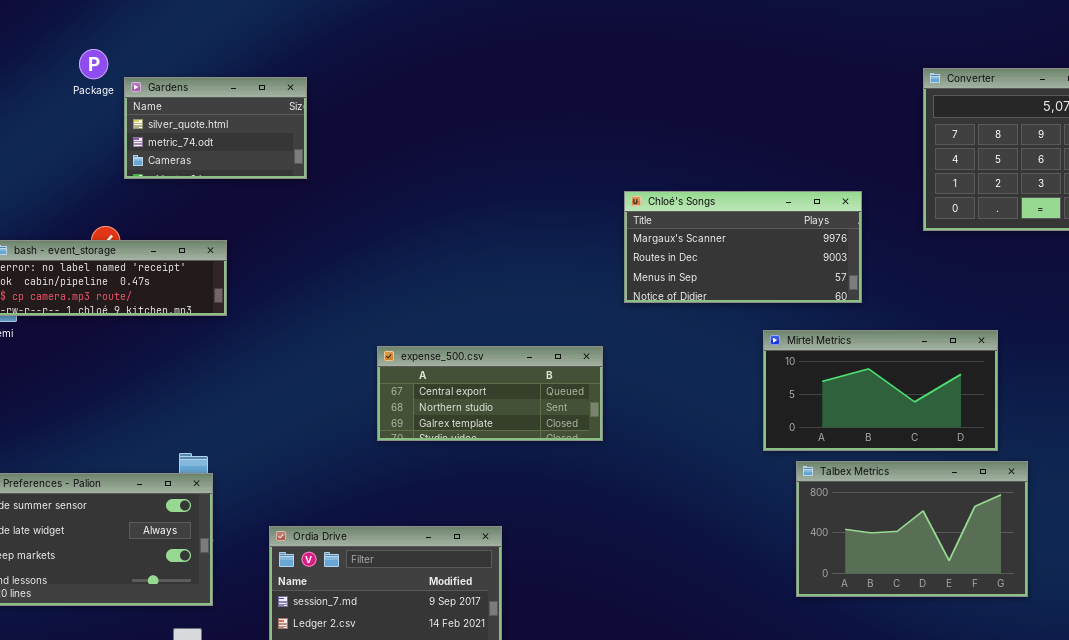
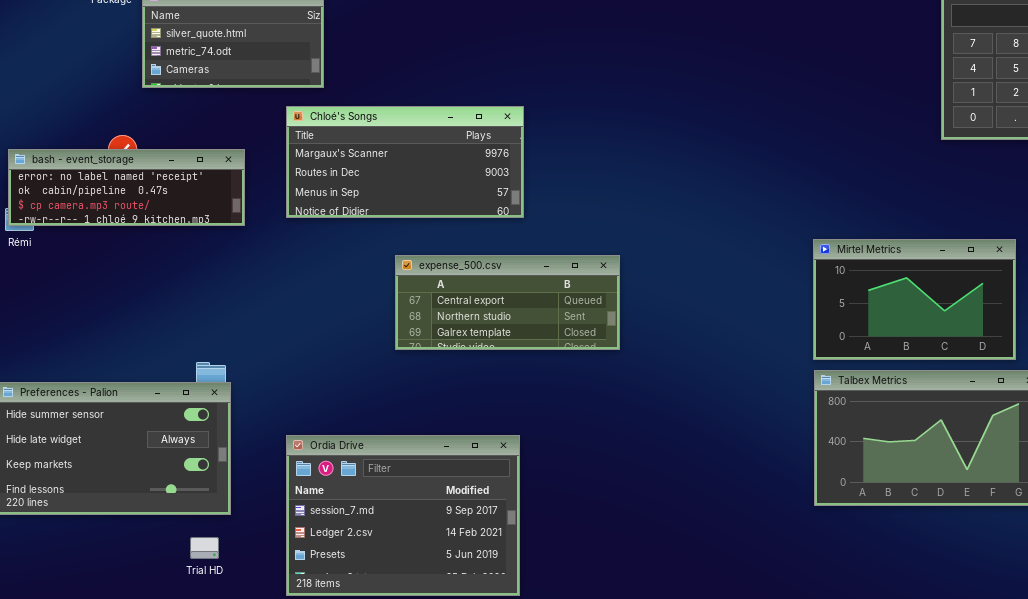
Chloé's Songs: [624,191,862,303] -> [286,106,524,218], moved
Mirtel Metrics: [763,330,998,451] -> [813,239,1016,360], resized

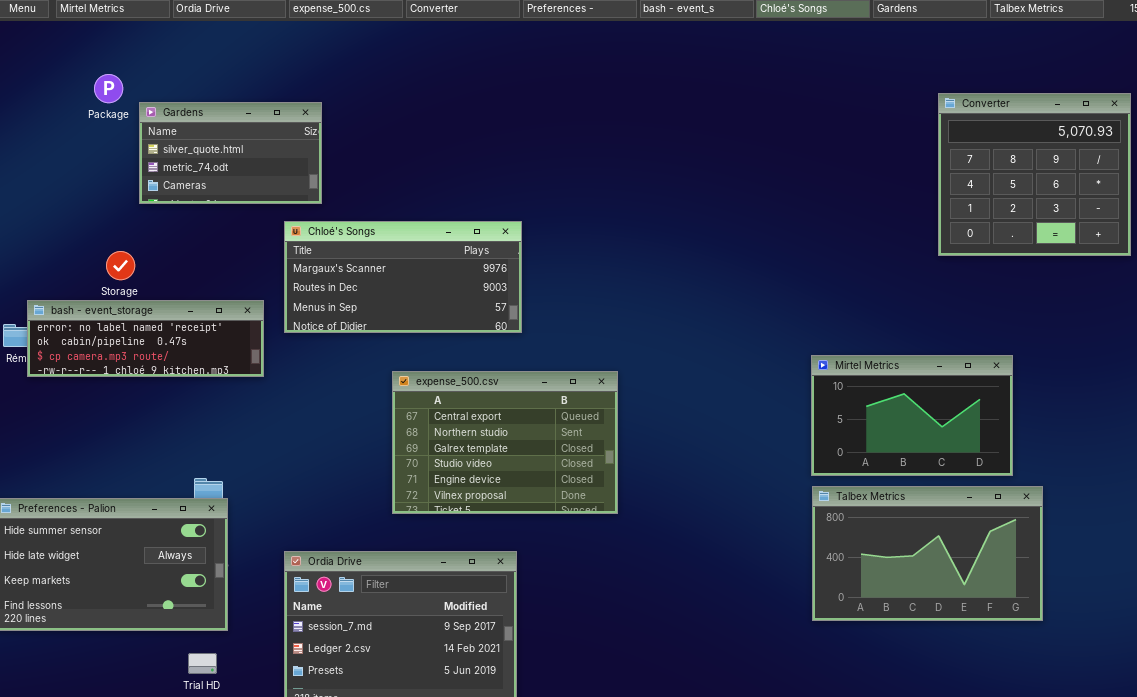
bash - event_storage: [8,149,245,226] -> [27,300,264,377], moved
expense_500.csv: [395,255,620,350] -> [392,371,618,514], resized

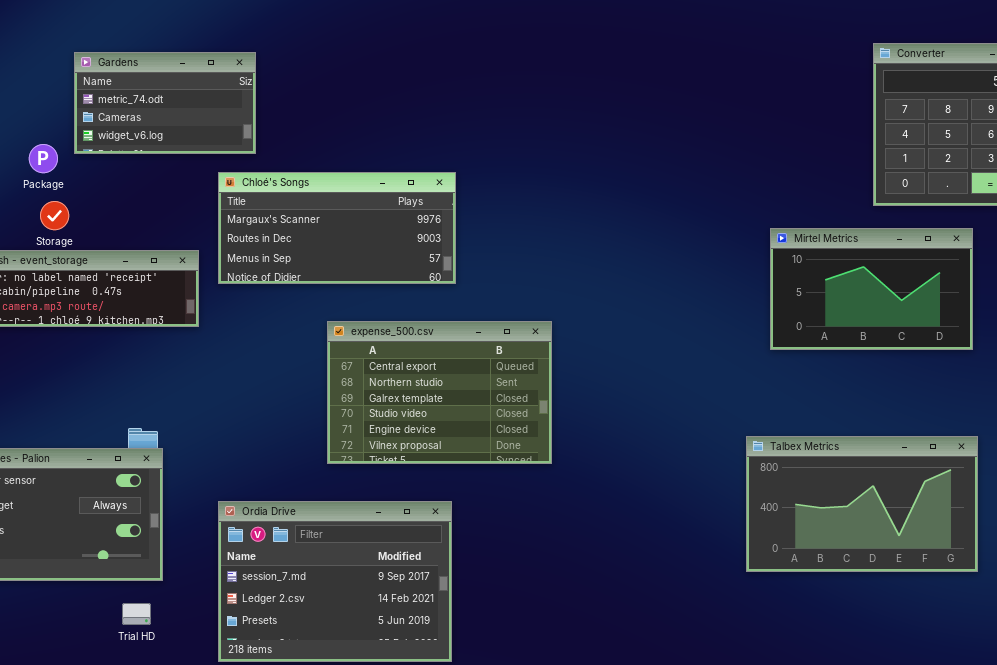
Package: [94,74,123,103] -> [29,144,58,173], moved
Gardens: [139,102,322,204] -> [74,52,256,154], scrolled down 1 row
Mirtel Metrics: [811,355,1013,476] -> [770,228,973,350], moved

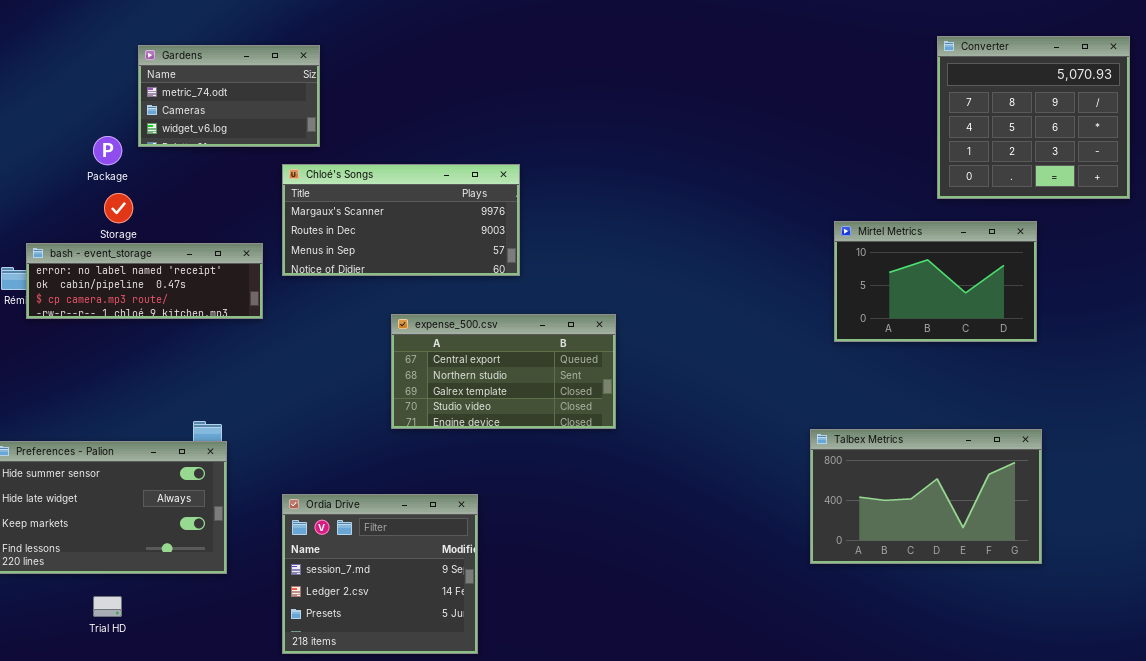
expense_500.csv: [327,321,552,464] -> [391,314,616,429], resized
Ordia Drive: [218,501,452,662] -> [282,494,478,654], resized
Trial HD: [122,603,151,625] -> [93,596,122,617], moved

